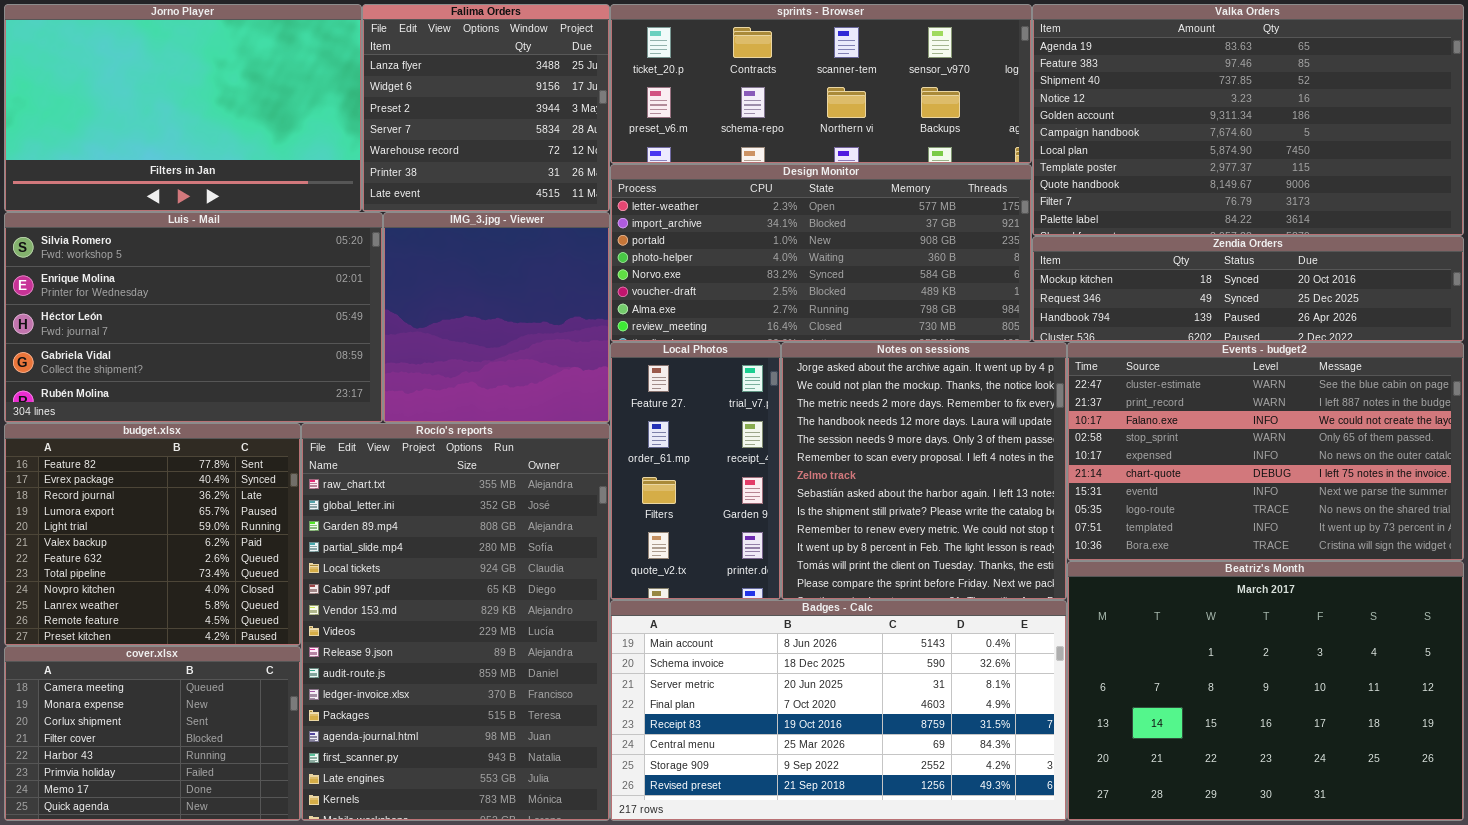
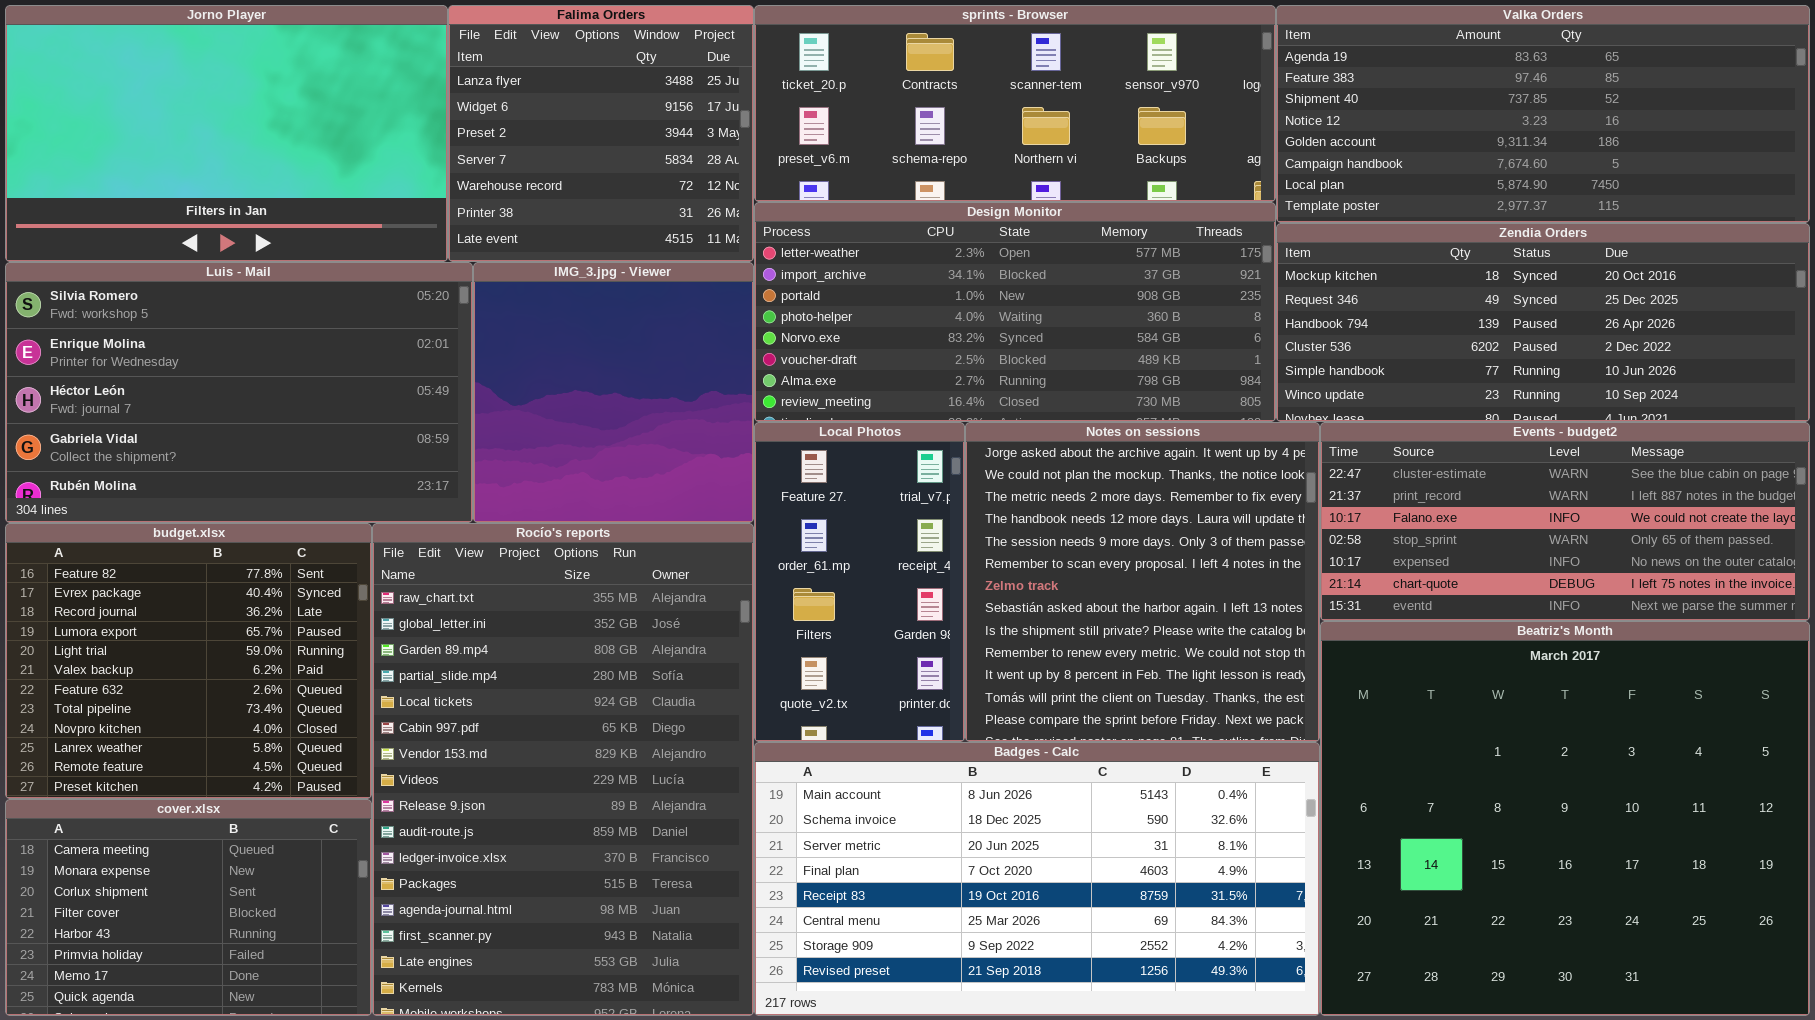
Valka Orders: [1032,4,1464,236] -> [1276,5,1810,223], resized
Zendia Orders: [1032,236,1464,342] -> [1276,223,1810,422], resized
Events - budget2: [1067,342,1464,561] -> [1320,422,1810,621], resized
Beatriz's Month: [1067,561,1464,821] -> [1320,621,1810,1016], resized

